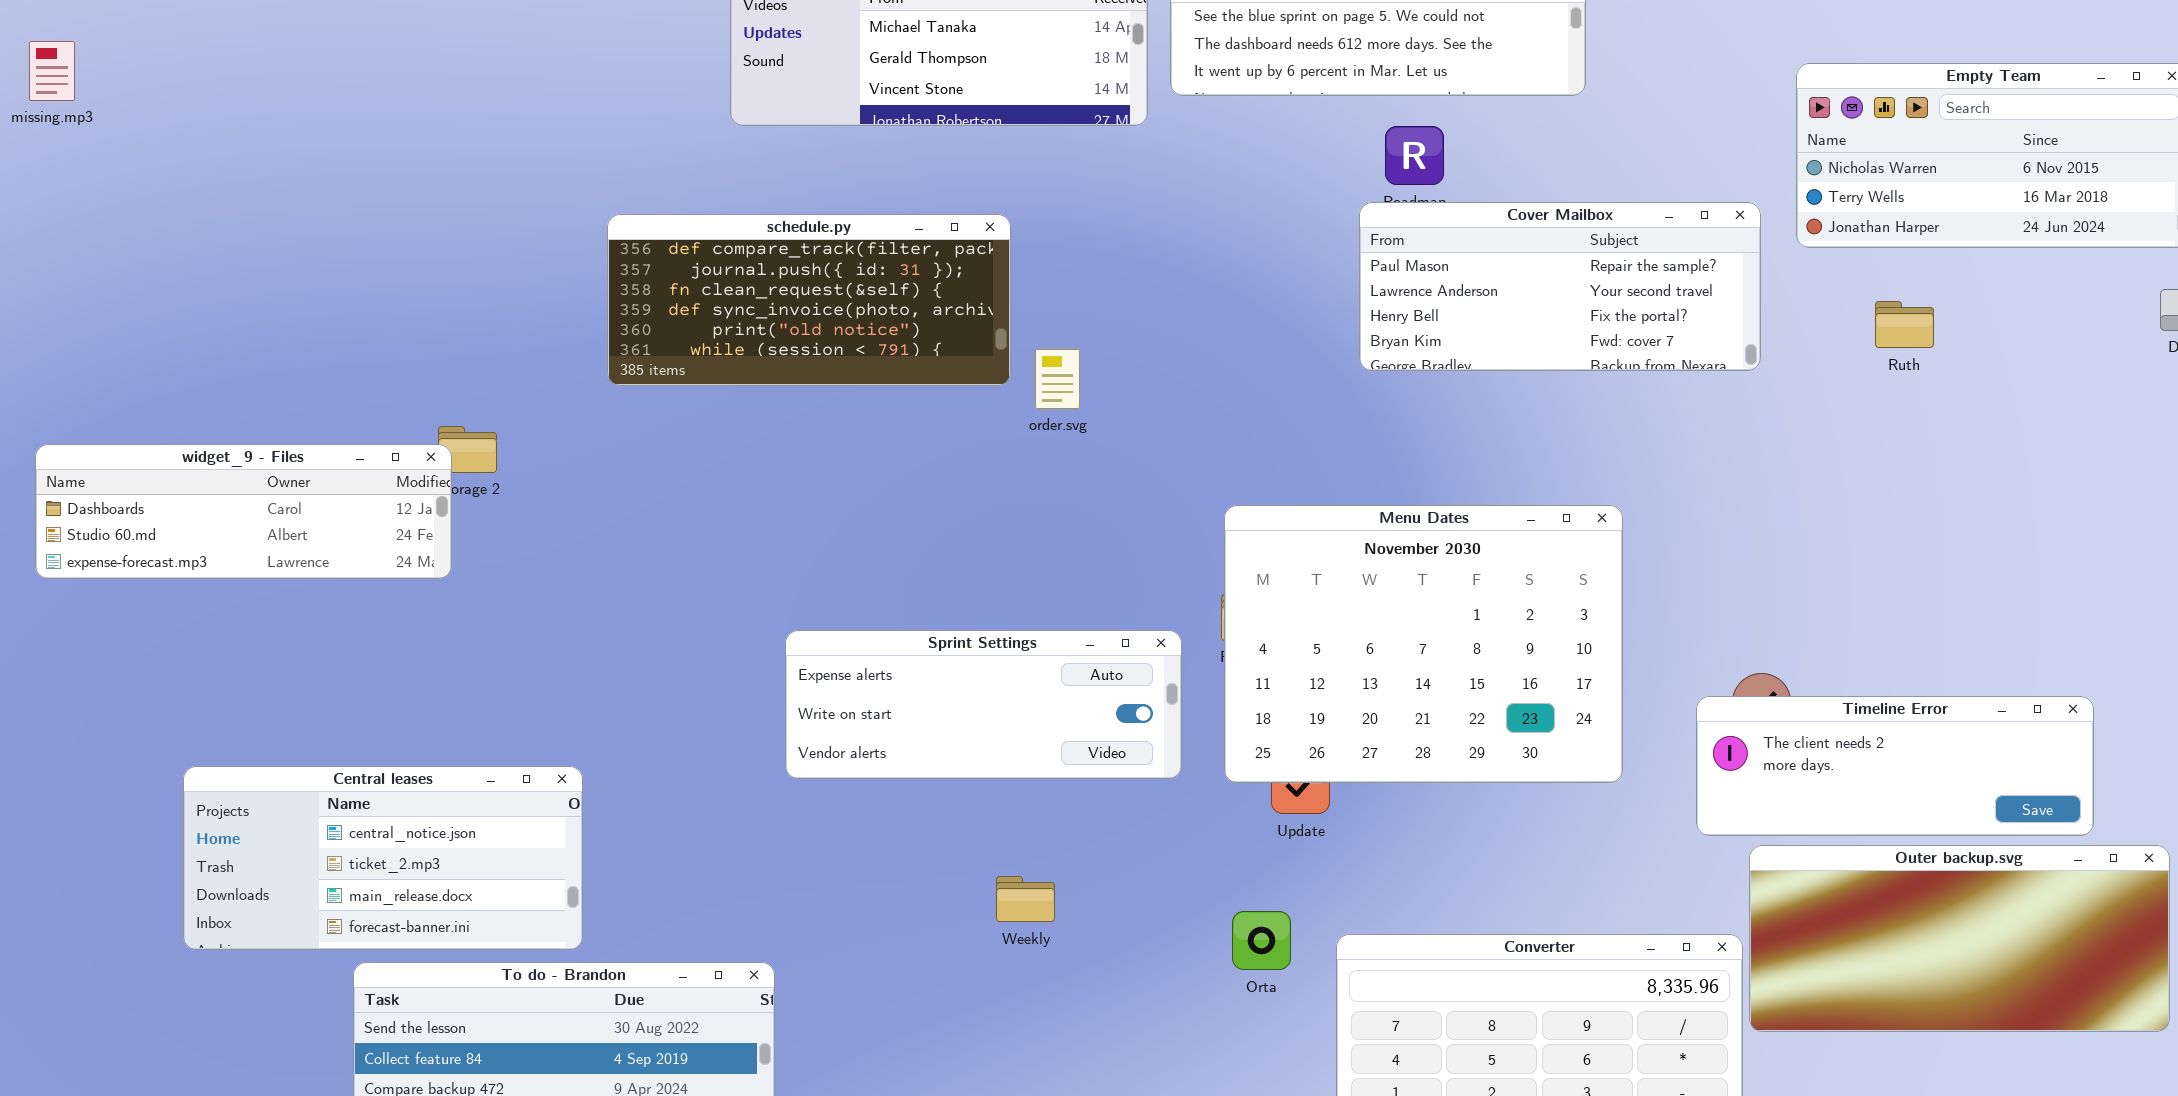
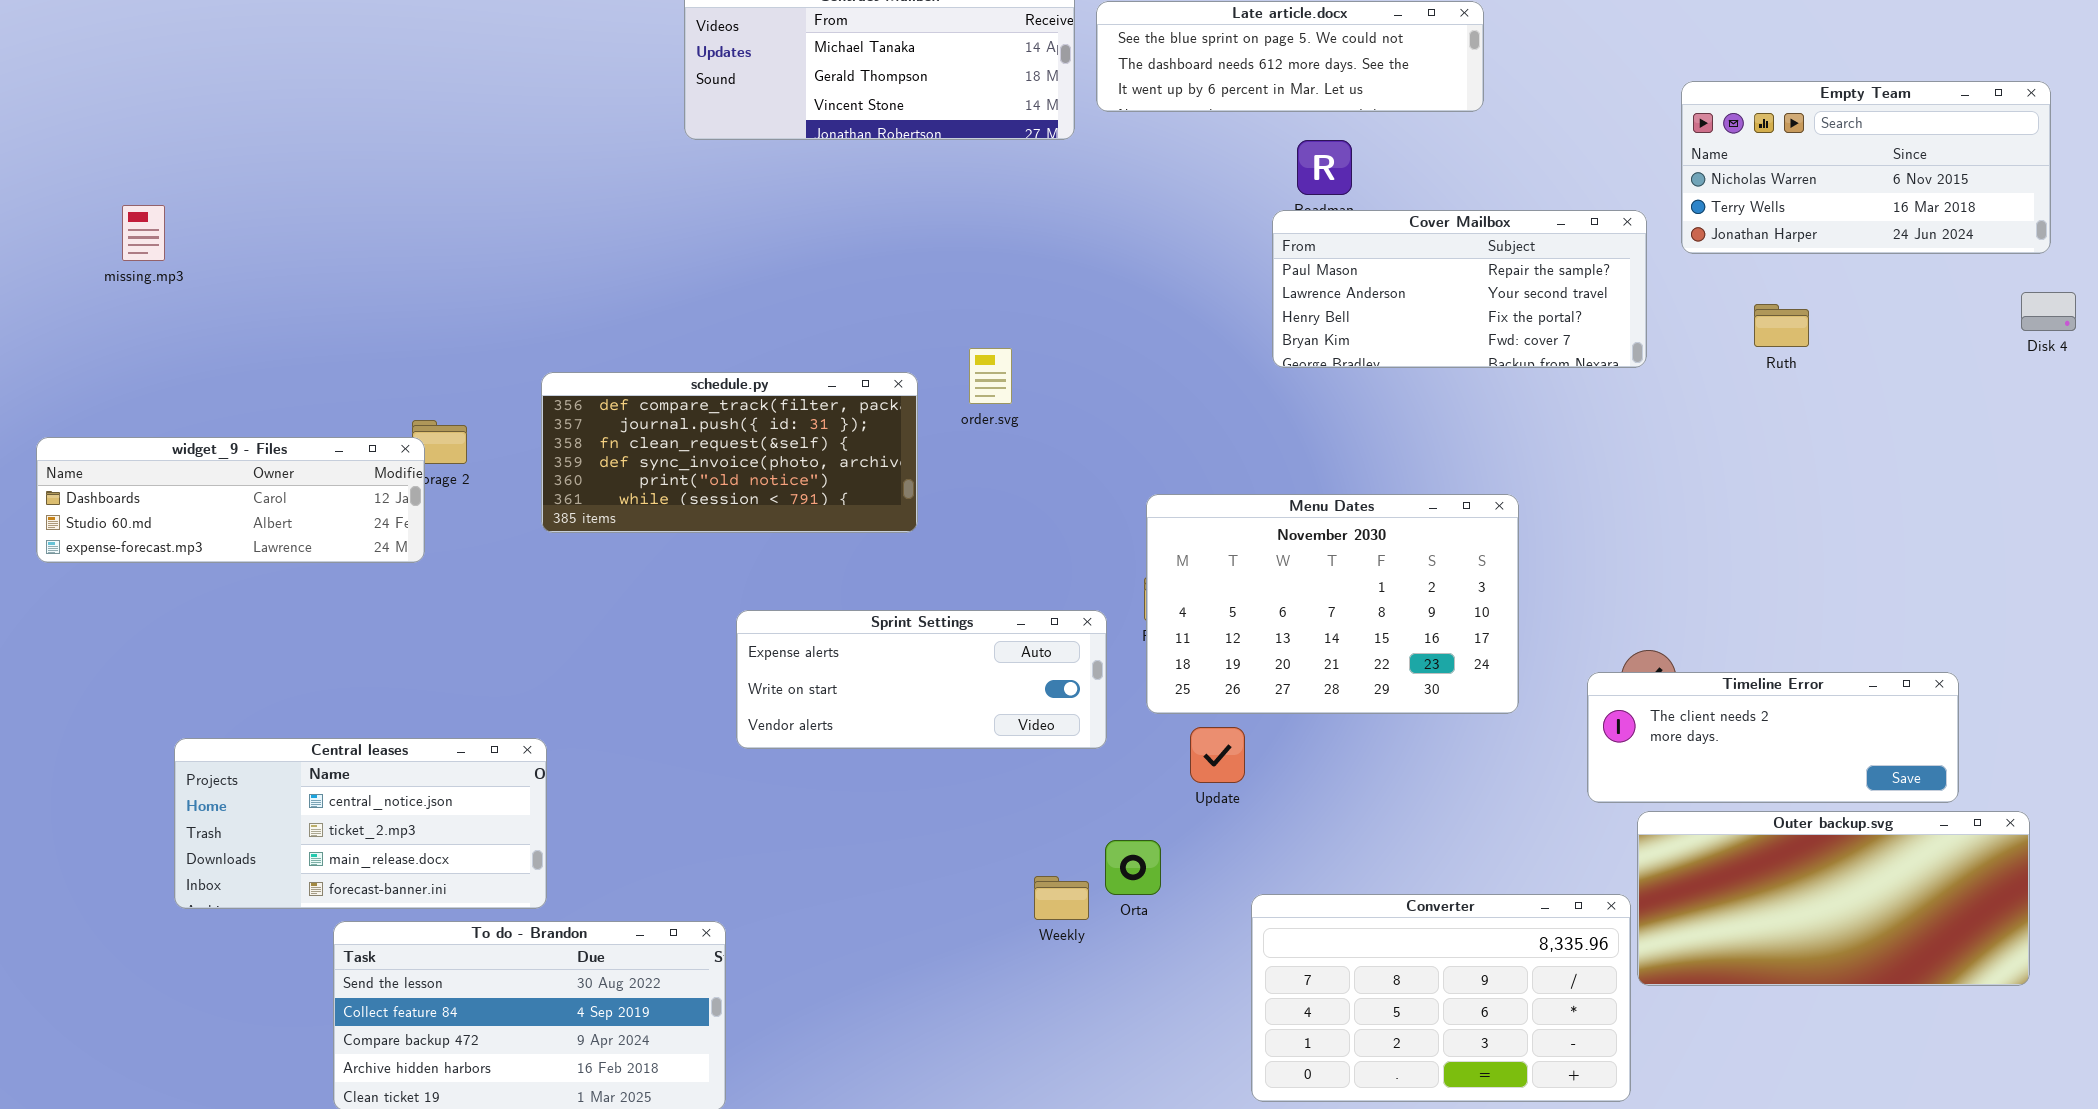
missing.mp3: [29,41,75,101] -> [122,205,165,261], moved
schedule.py: [607,214,1011,386] -> [541,372,918,533], moved
Menu Dates: [1224,505,1623,783] -> [1146,494,1519,714], resized
Weekly: [996,876,1055,922] -> [1034,876,1089,920], moved
Orta: [1232,911,1291,970] -> [1105,840,1161,895], moved

